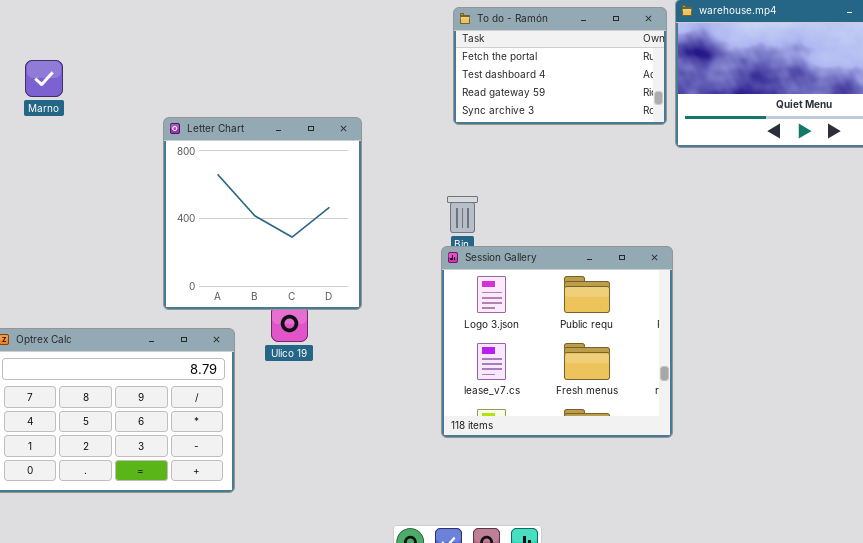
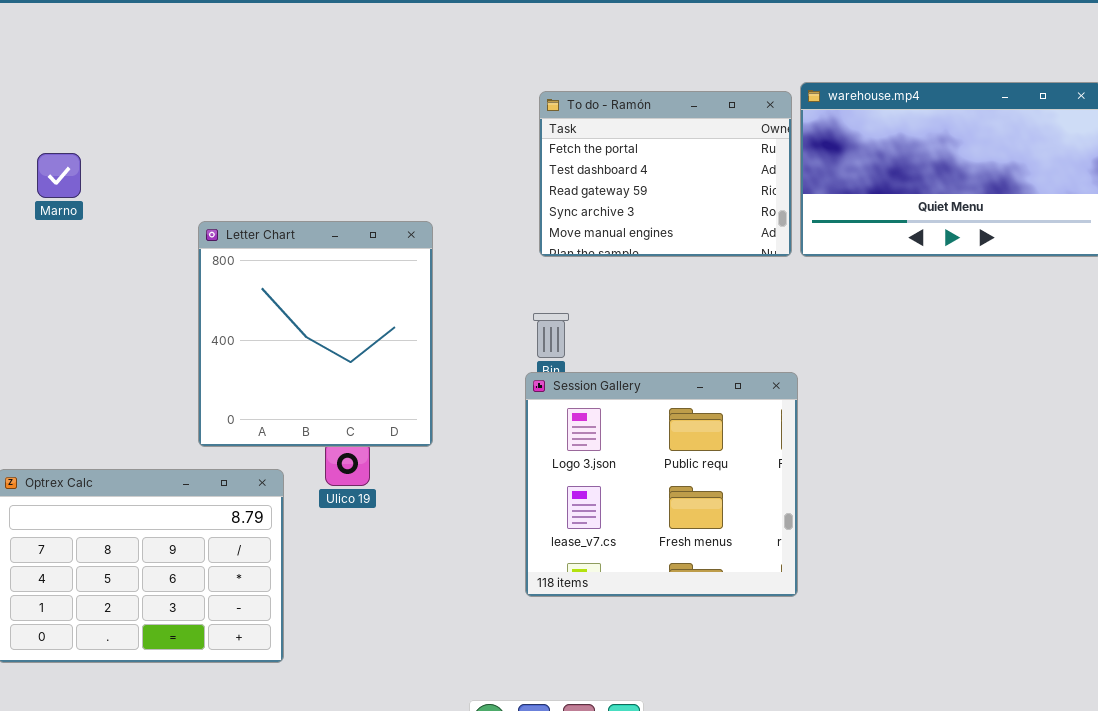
To do - Ramón: [453,7,667,125] -> [539,91,792,257], resized

